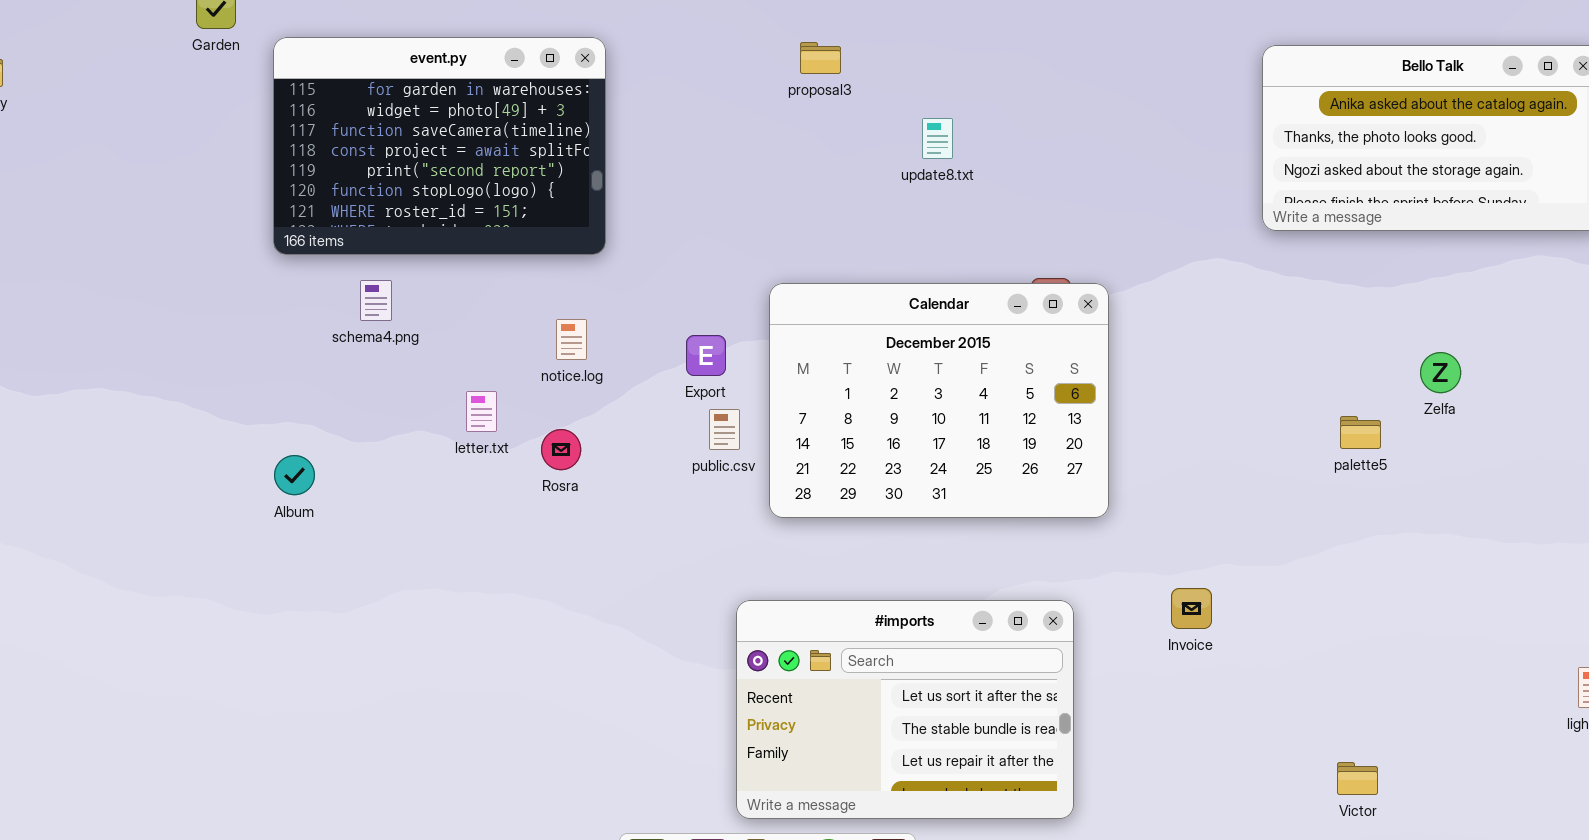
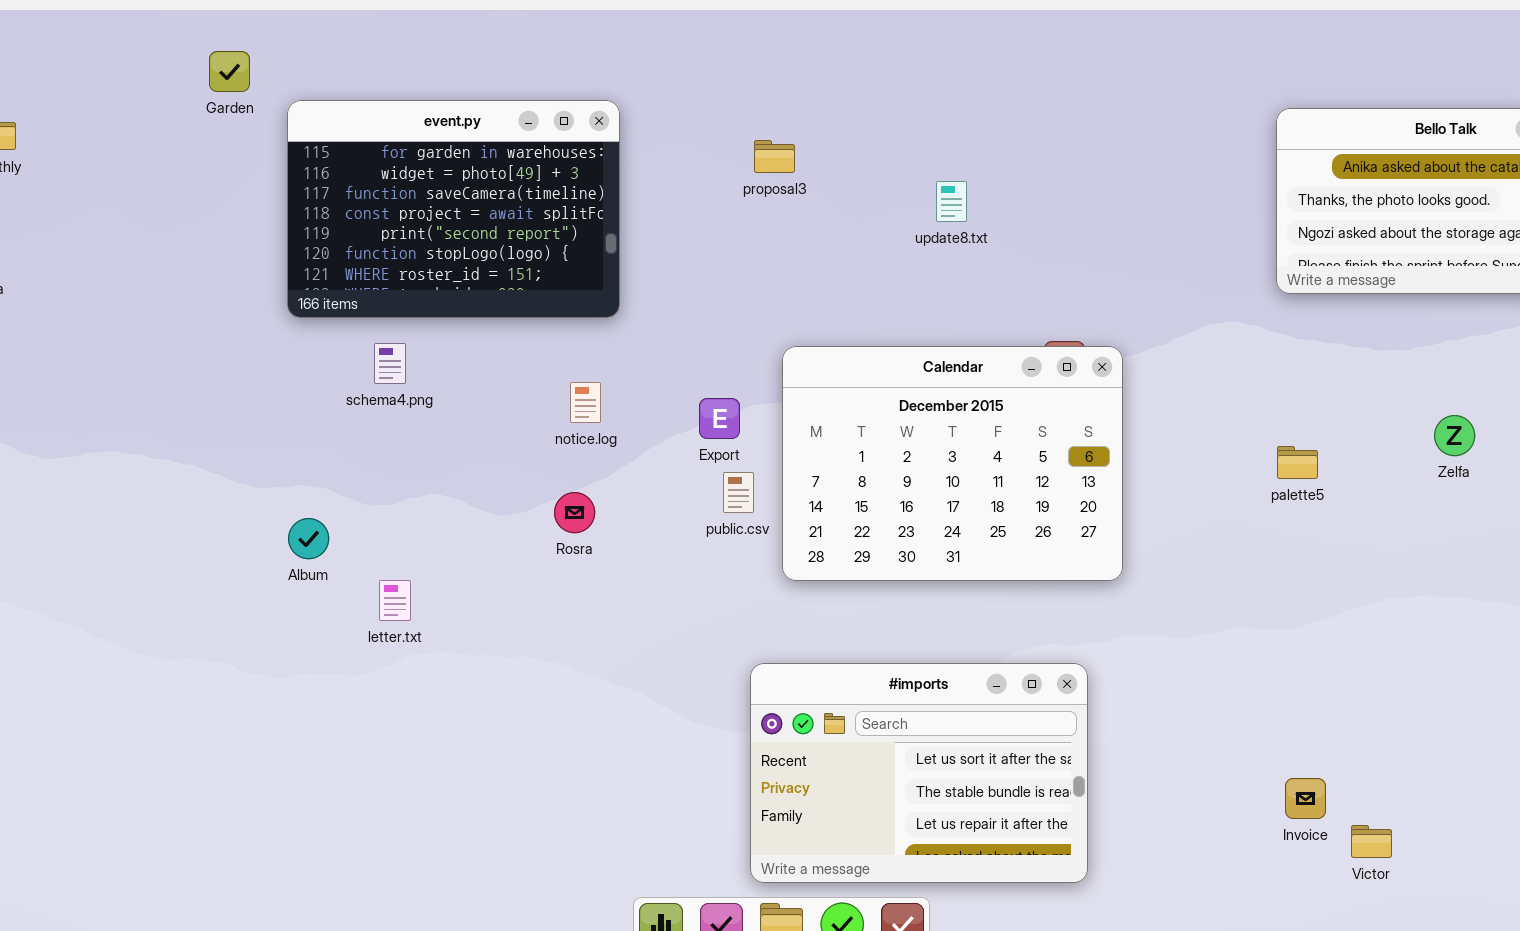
proposal3: [800,42,841,74] -> [754,140,795,173], moved
letter.txt: [466,391,497,432] -> [379,580,411,621], moved
palette5: [1340,416,1381,449] -> [1277,446,1318,479], moved
Invoice: [1171,588,1212,629] -> [1285,778,1326,819], moved

